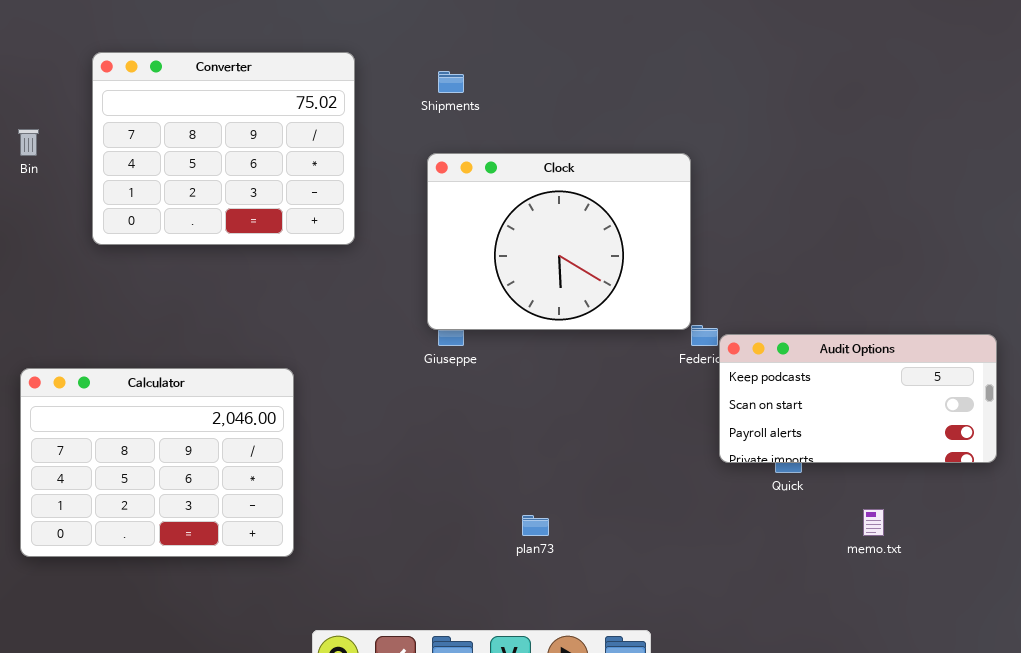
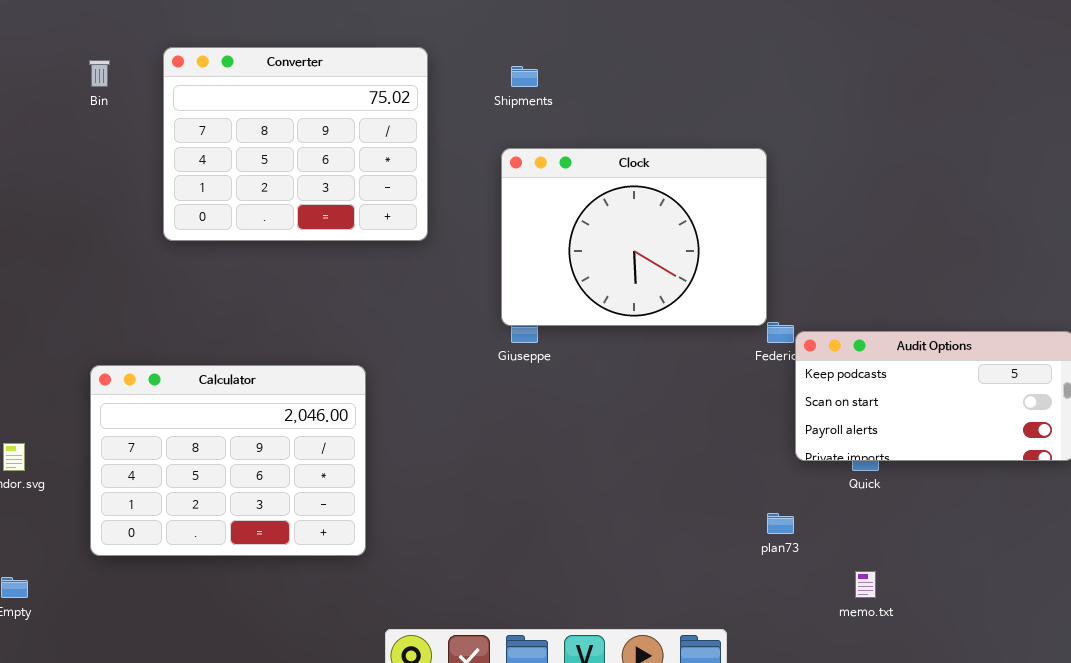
Bin: [18,129,39,156] -> [89,60,110,87], moved
memo.txt: [863,509,884,536] -> [855,571,876,598], moved
plan73: [522,515,549,536] -> [767,513,794,534], moved

